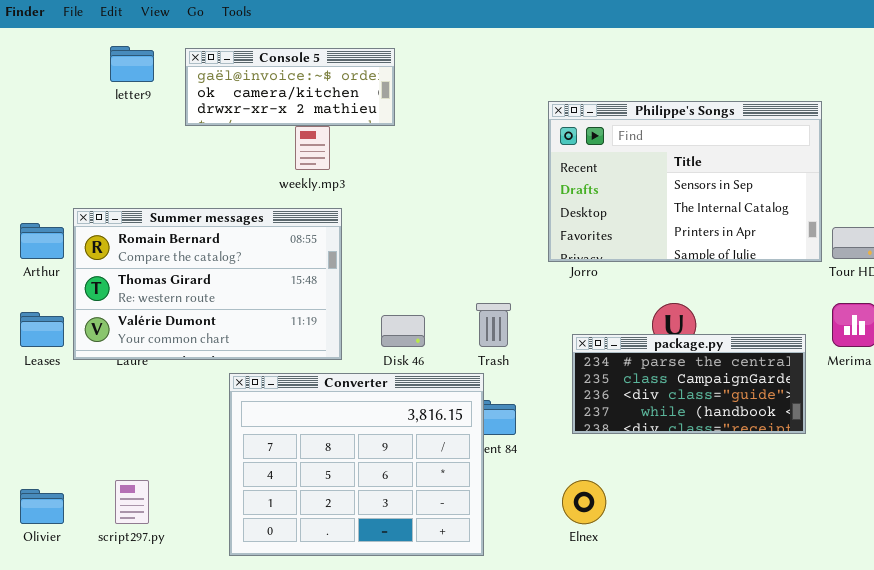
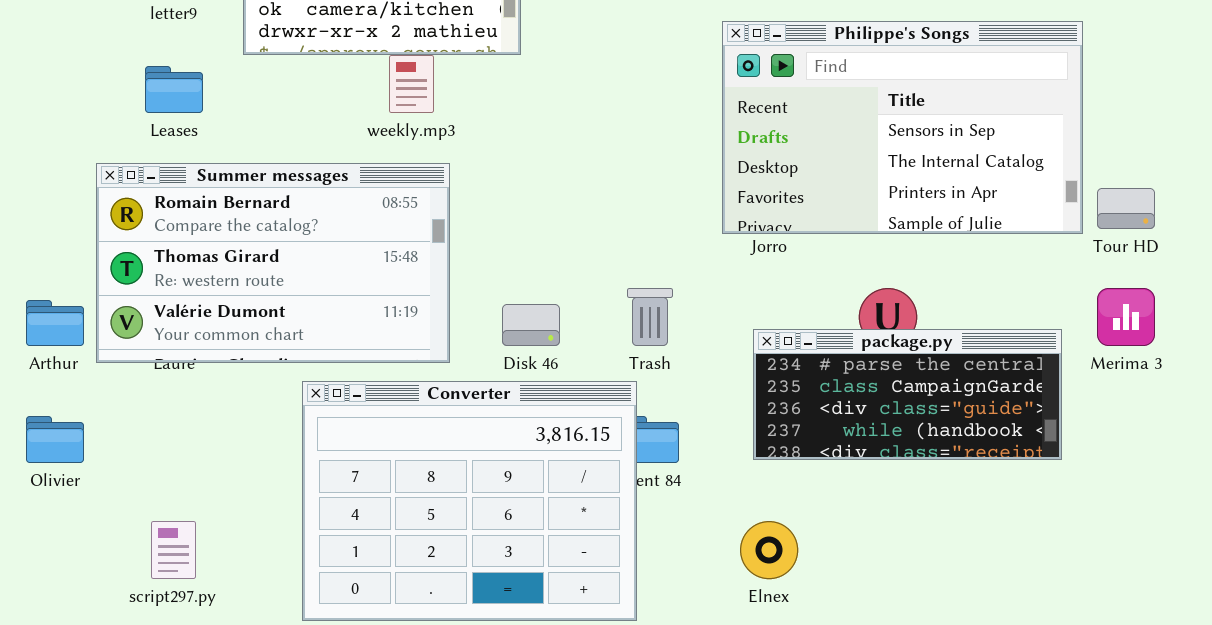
Arthur: [20,223,64,259] -> [26,300,84,346], moved
Leases: [20,312,64,347] -> [145,66,203,113], moved
Olivier: [20,489,64,524] -> [26,416,84,463], moved

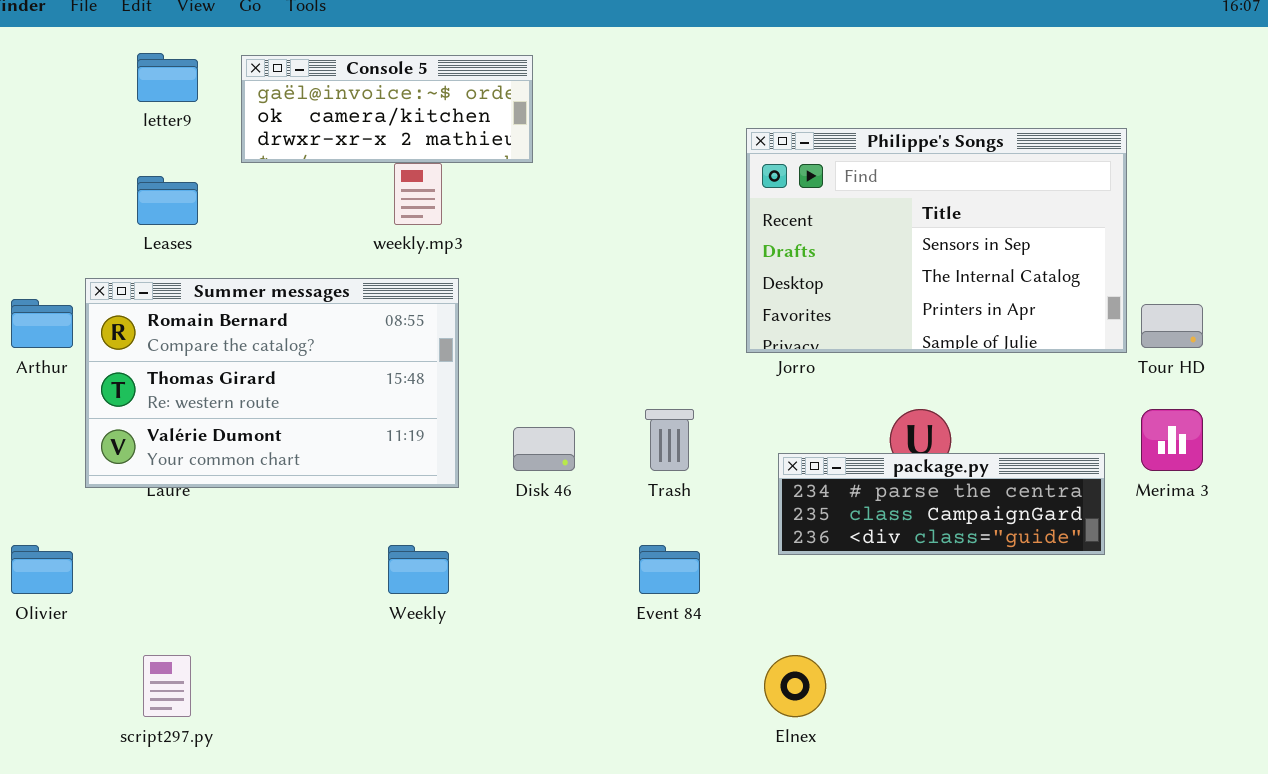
Arthur: [26,300,84,346] -> [11,299,73,348], moved
package.py: [753,329,1062,460] -> [778,453,1105,555], resized
Converter: [302,381,637,621] -> none, closed

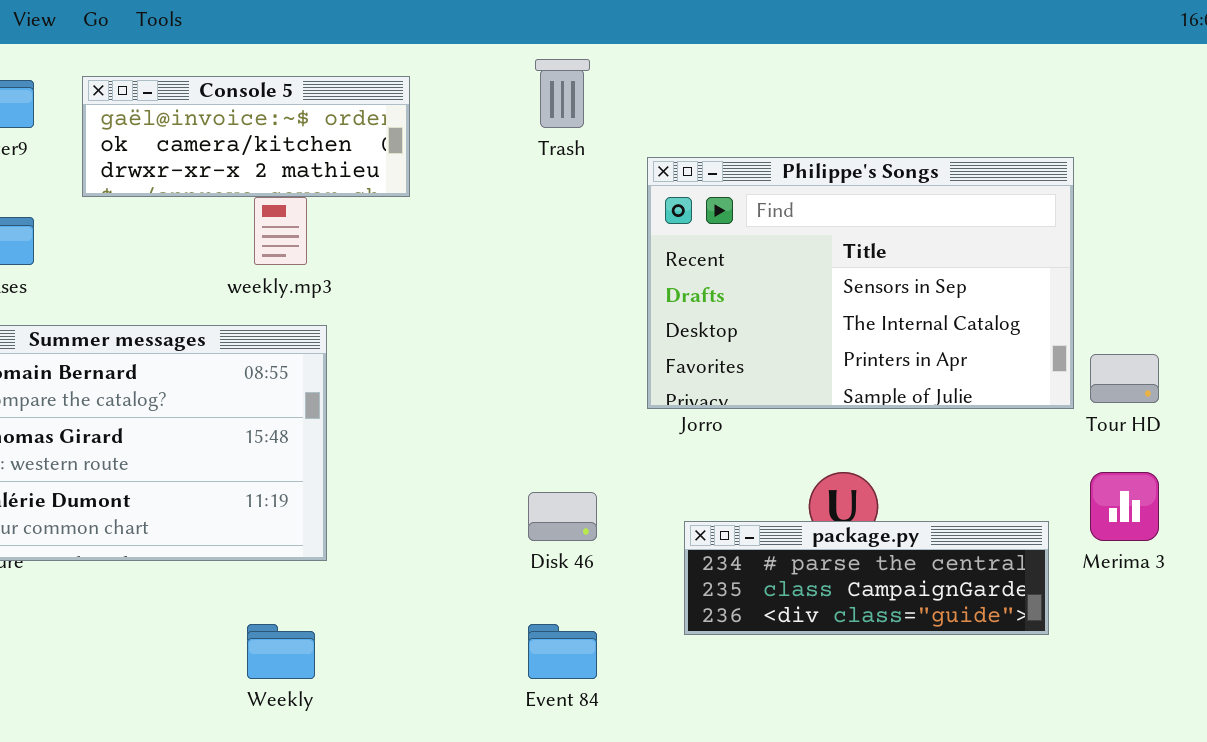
Trash: [645,409,694,471] -> [535,59,590,128], moved
Disk 46: [513,427,575,471] -> [528,492,597,541], moved

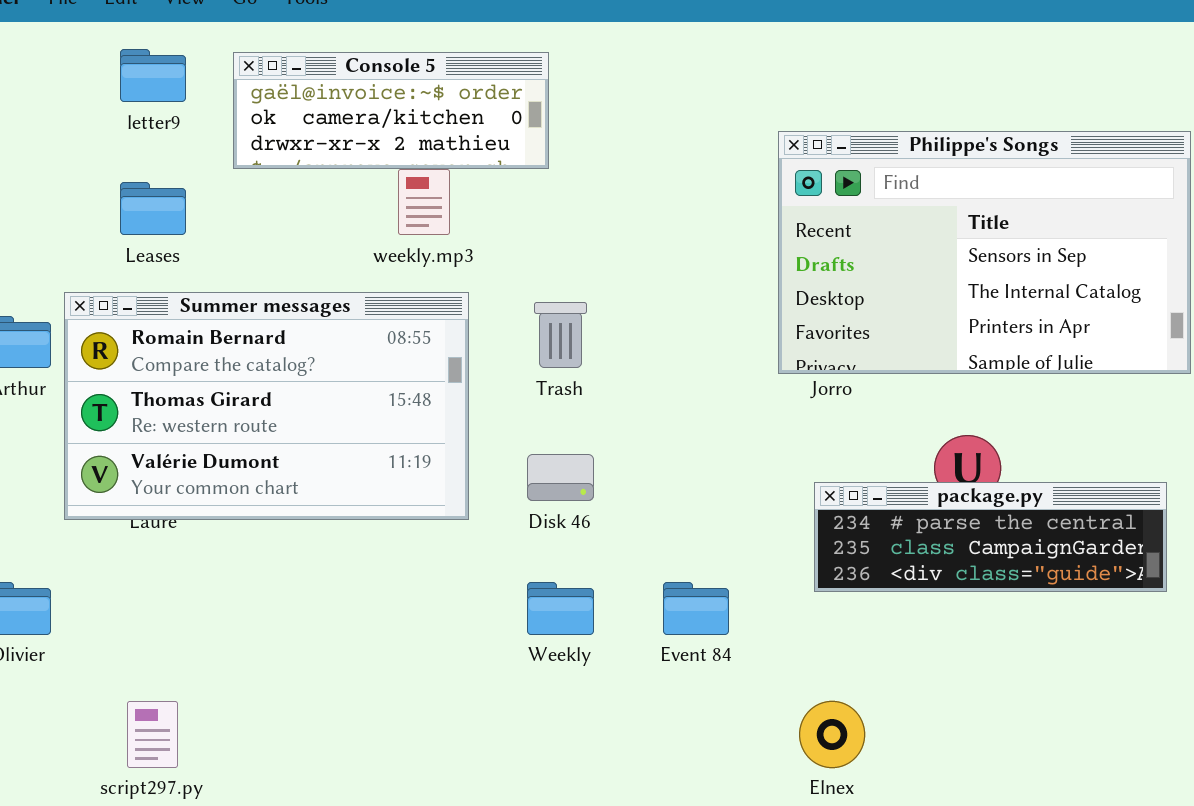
Trash: [535,59,590,128] -> [534,302,587,368], moved
Disk 46: [528,492,597,541] -> [527,454,594,501], moved
Weekly: [247,624,315,679] -> [527,582,594,635], moved

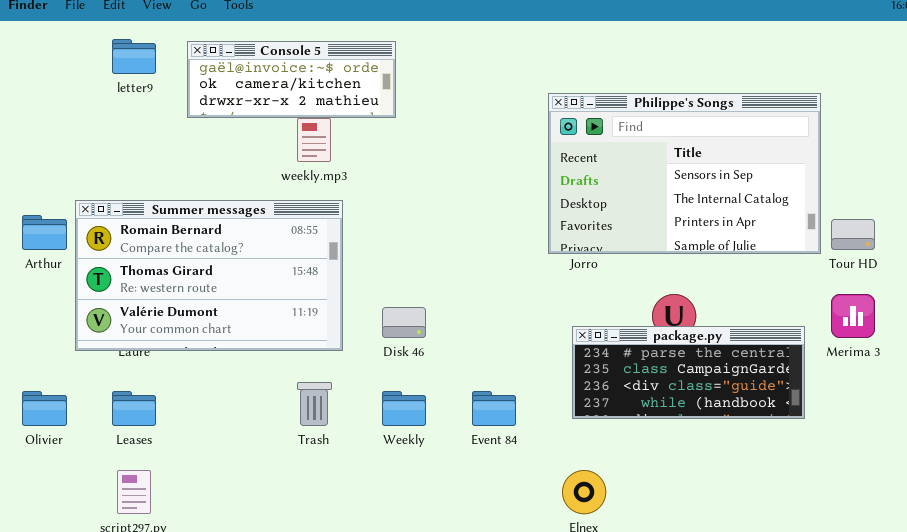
Leases: [120,182,186,235] -> [112,391,156,426], moved
Trash: [534,302,587,368] -> [297,382,332,426], moved
package.py: [814,482,1167,592] -> [572,326,805,419], resized

